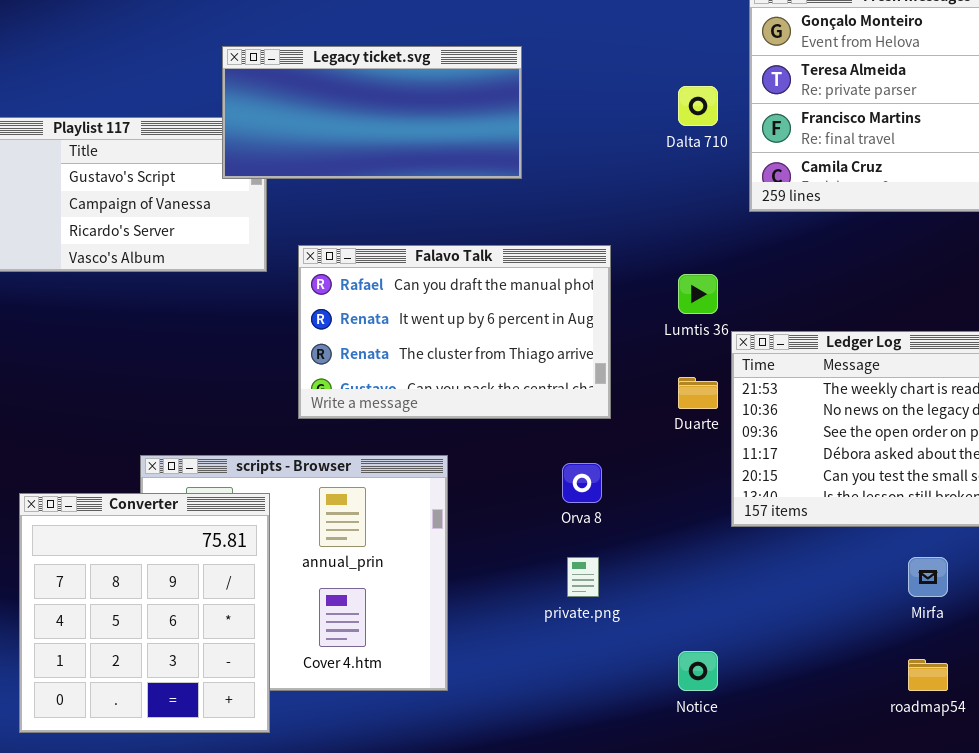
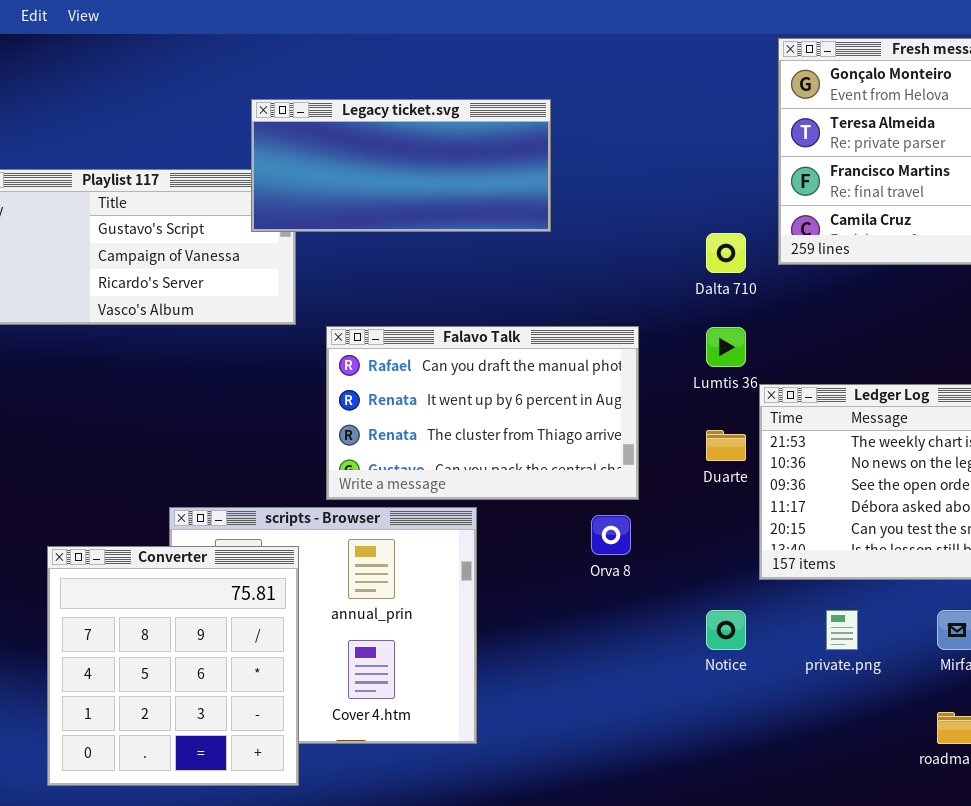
Dalta 710: [678,86,718,126] -> [706,233,746,273], moved
Falavo Talk: [298,245,611,419] -> [326,326,639,500], moved
private.png: [567,557,599,597] -> [826,610,858,650], moved
Notice: [678,651,718,691] -> [706,610,746,650], moved

